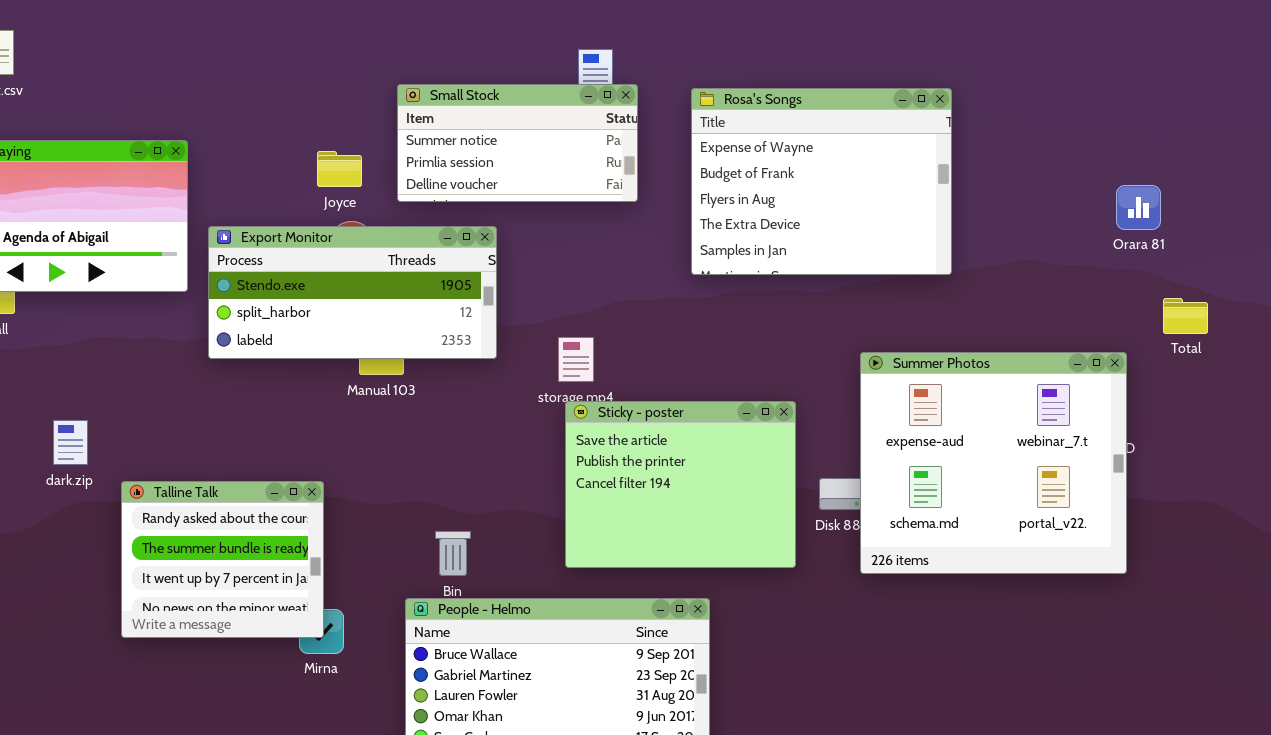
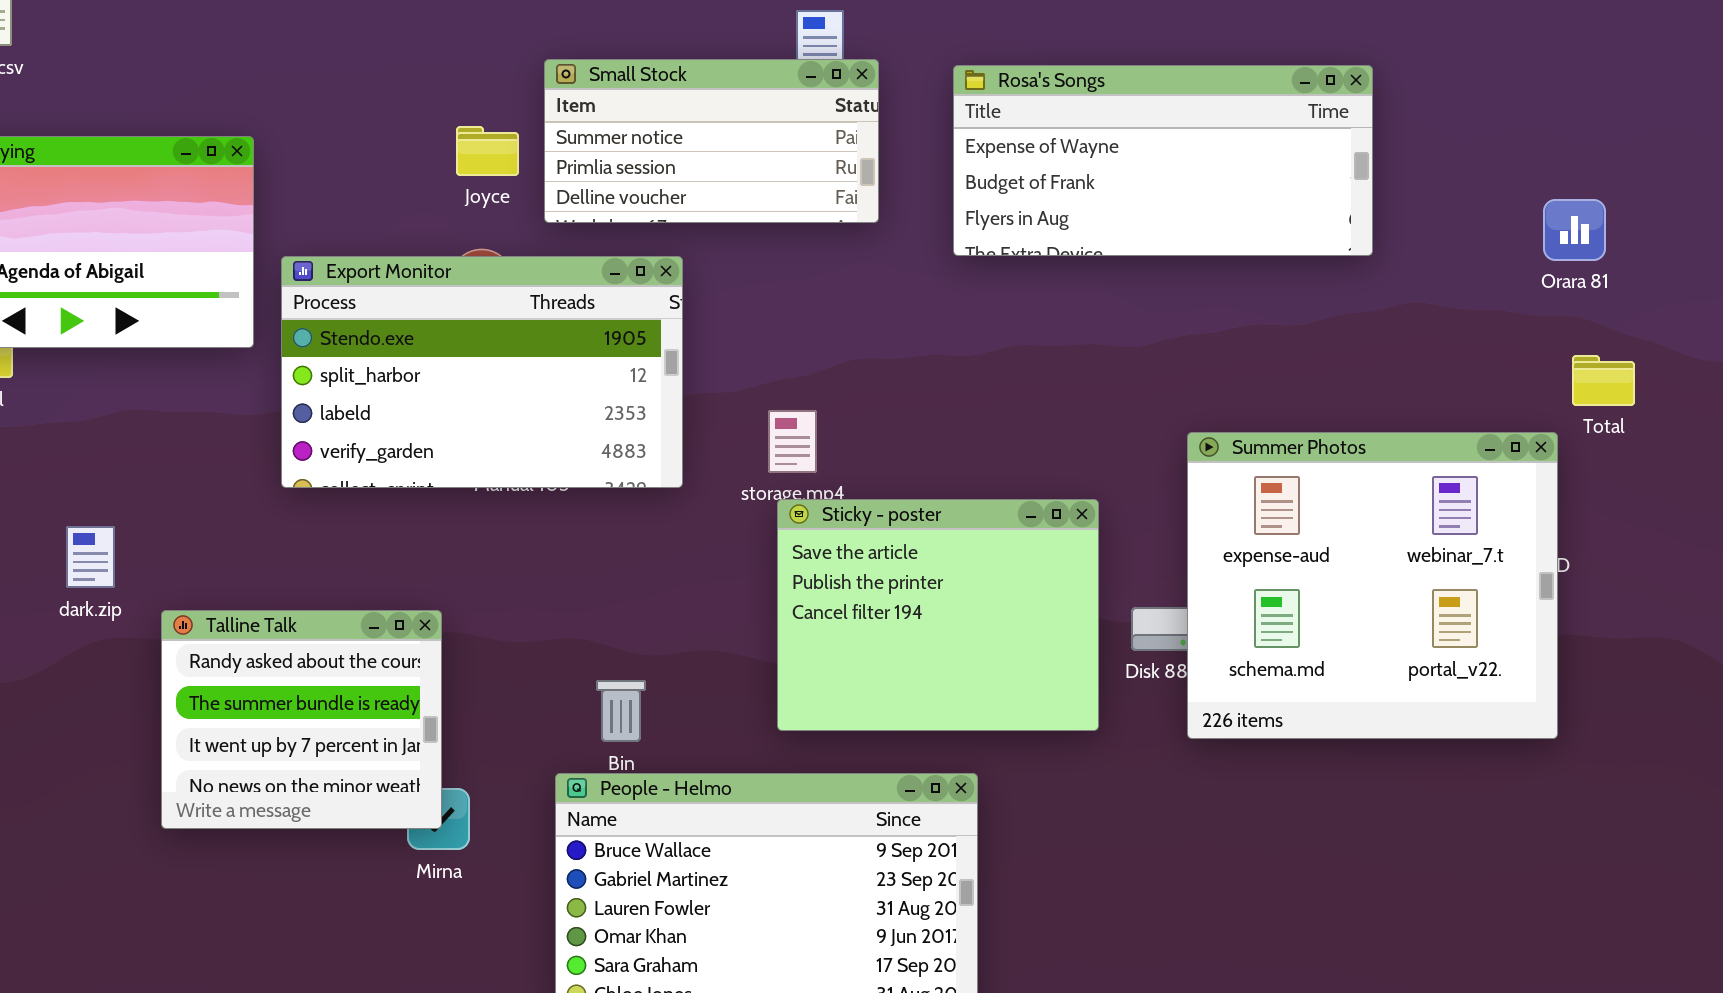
Rosa's Songs: [691,88,952,275] -> [953,65,1373,256], resized
Joyce: [317,151,362,187] -> [456,126,519,176], moved
Export Monitor: [208,226,497,359] -> [281,256,683,488], resized
Total: [1163,298,1208,334] -> [1572,355,1635,406], moved

